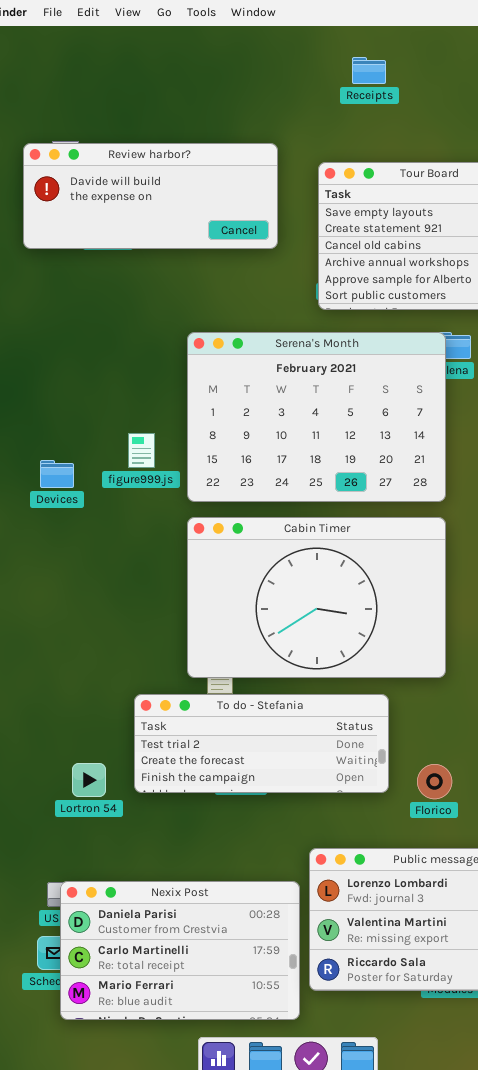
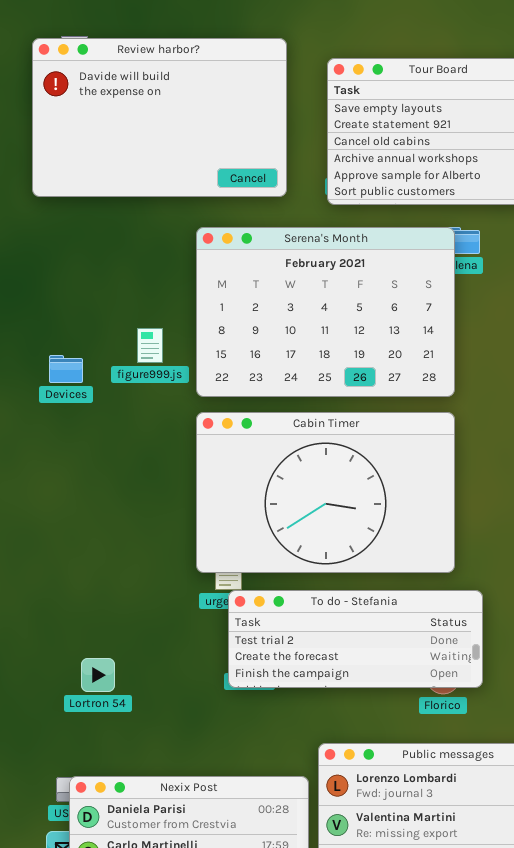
Review harbor?: [23,143,278,249] -> [32,38,287,197], resized
To do - Stefania: [134,694,389,793] -> [228,590,483,688], moved

